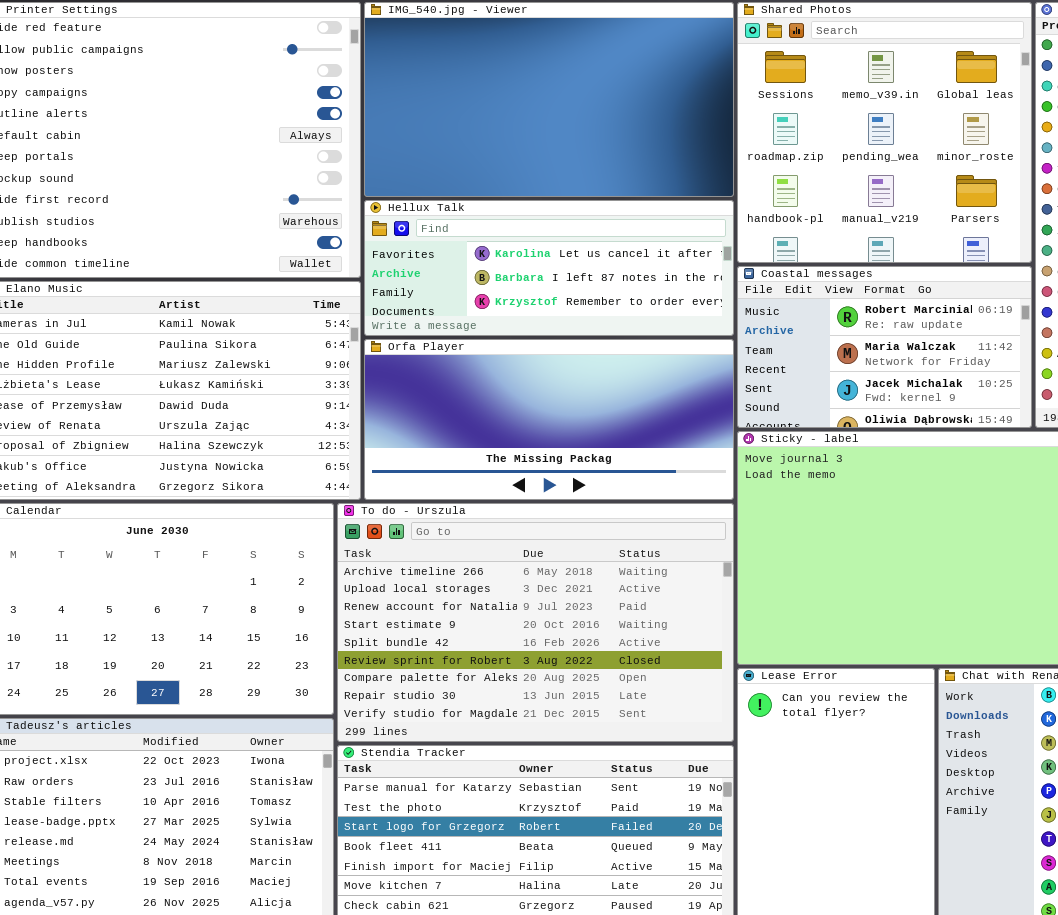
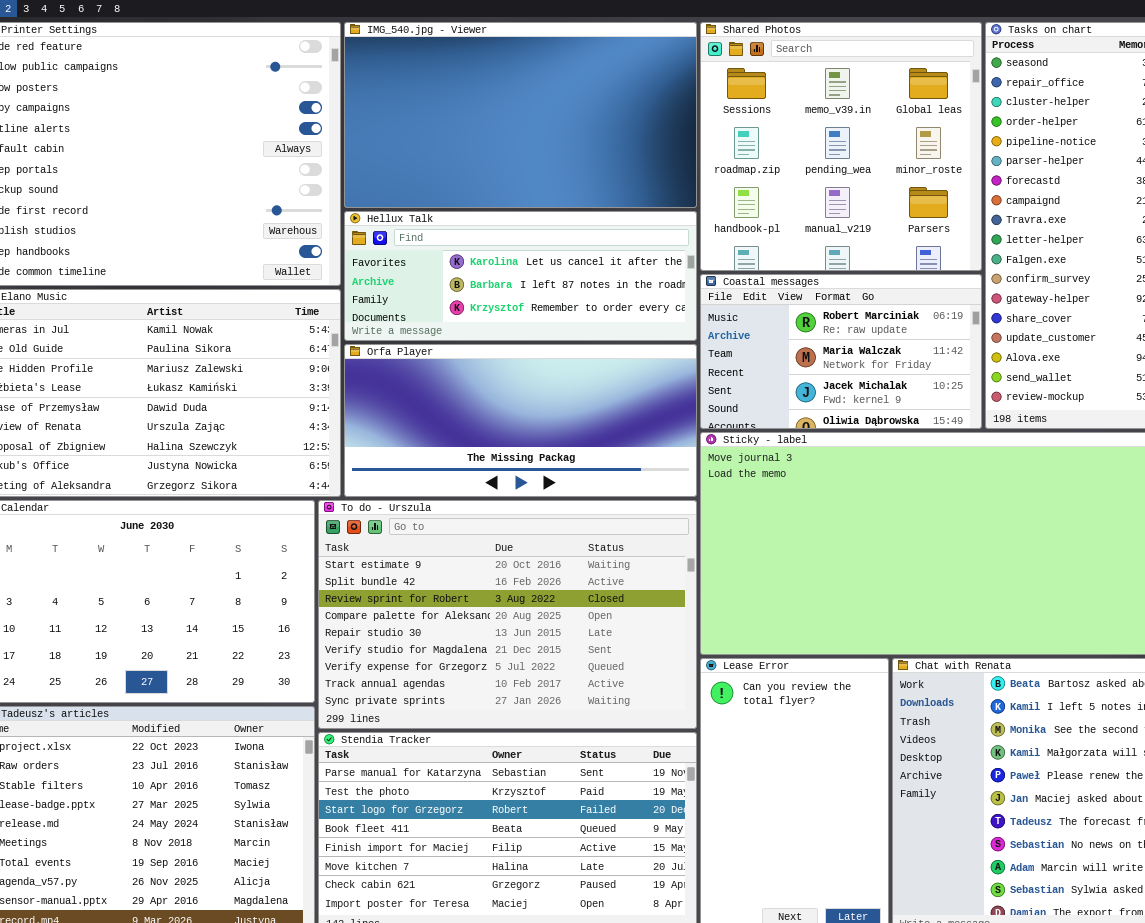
To do - Urszula: [337,503,734,742] -> [318,500,697,729], scrolled down 3 rows

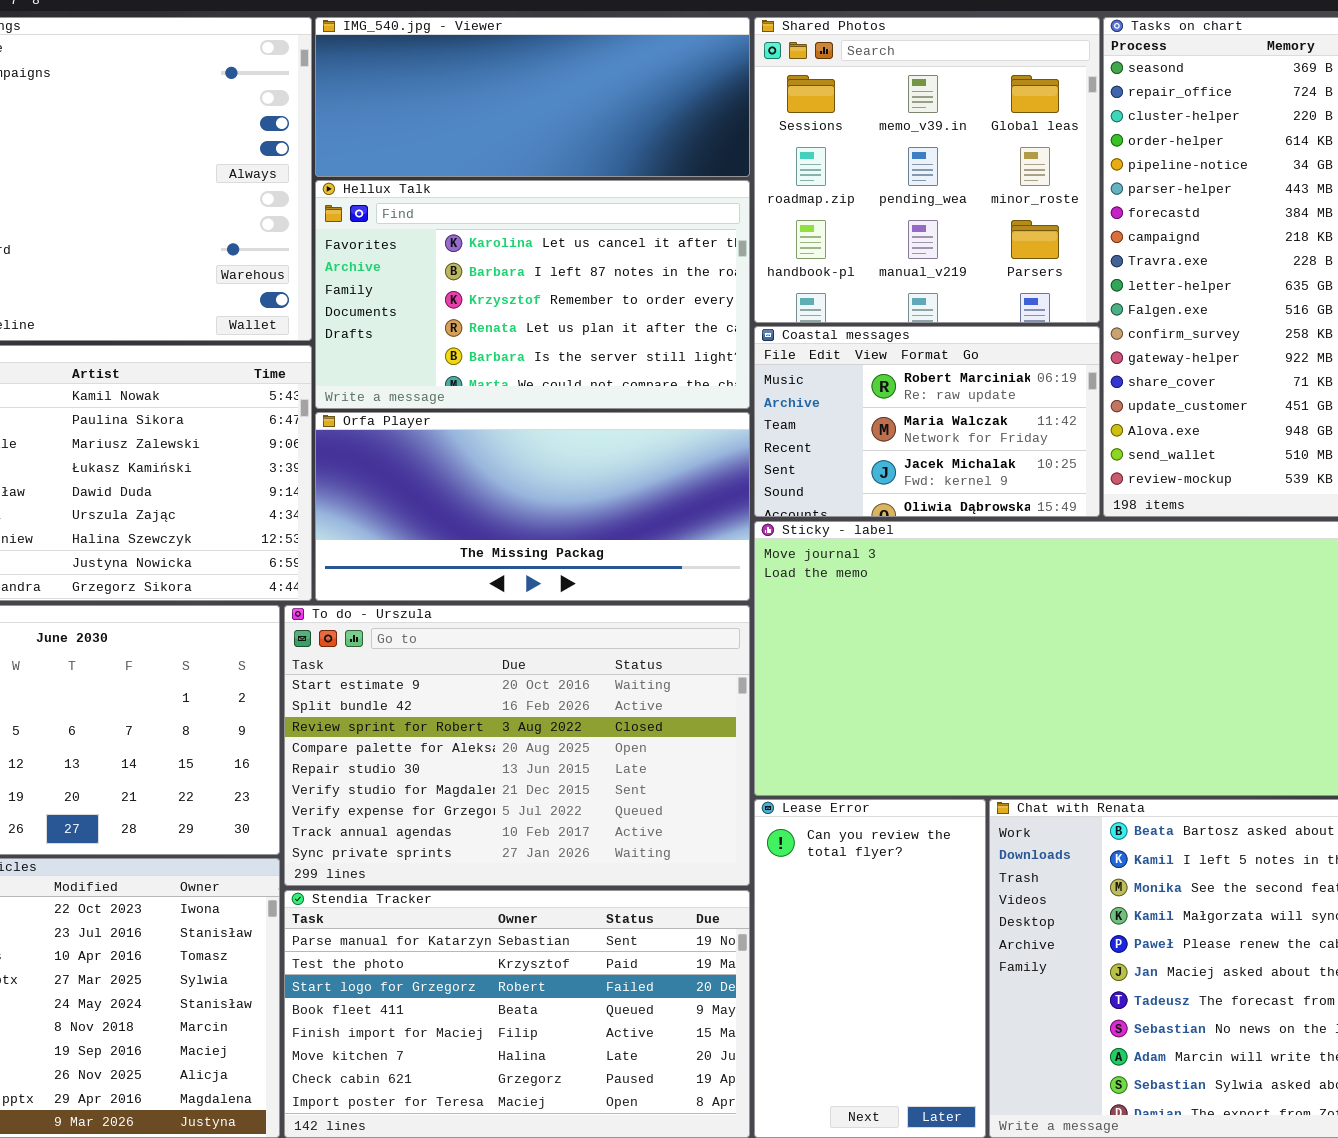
IMG_540.jpg - Viewer: [344,22,697,208] -> [315,17,750,177], resized
Hellux Talk: [344,211,697,341] -> [315,180,750,409], resized

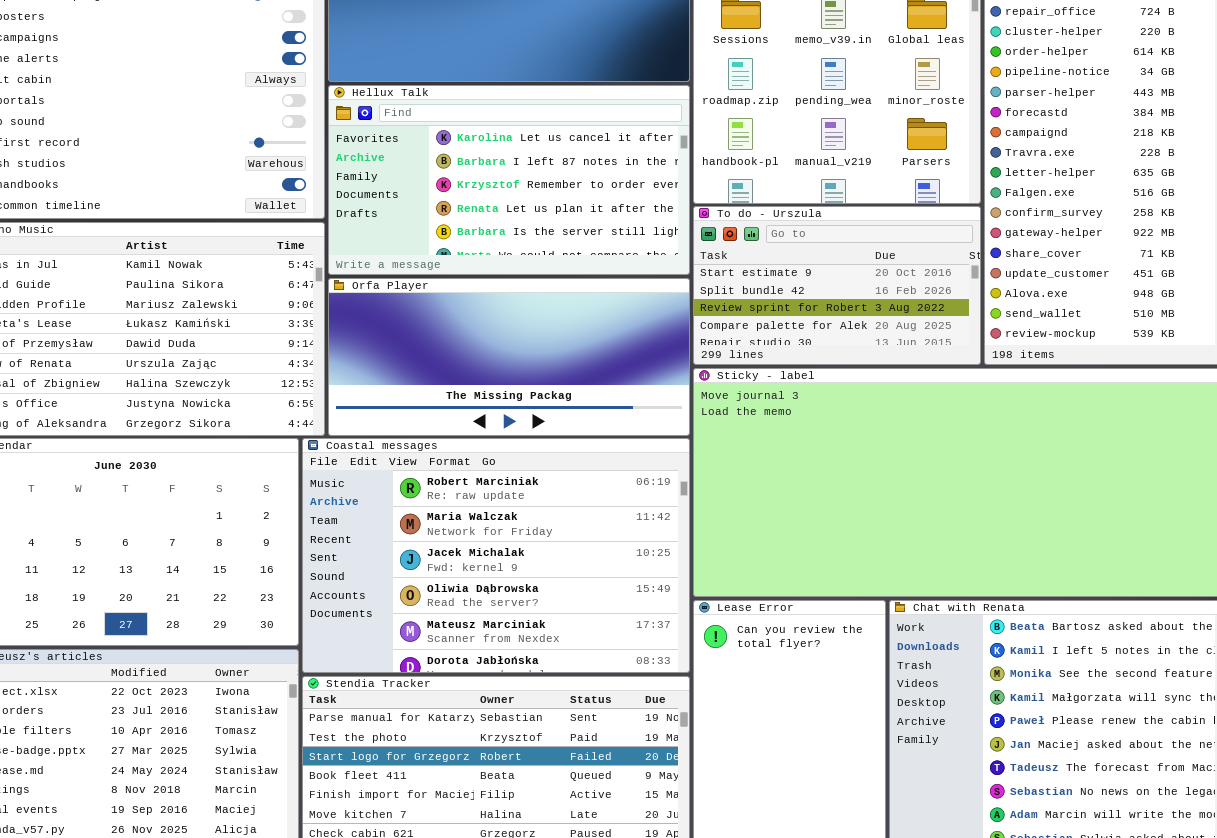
Coastal messages: [754,326,1100,517] -> [302,438,690,673], moved, resized
To do - Urszula: [284,605,750,886] -> [693,206,981,365], moved, resized

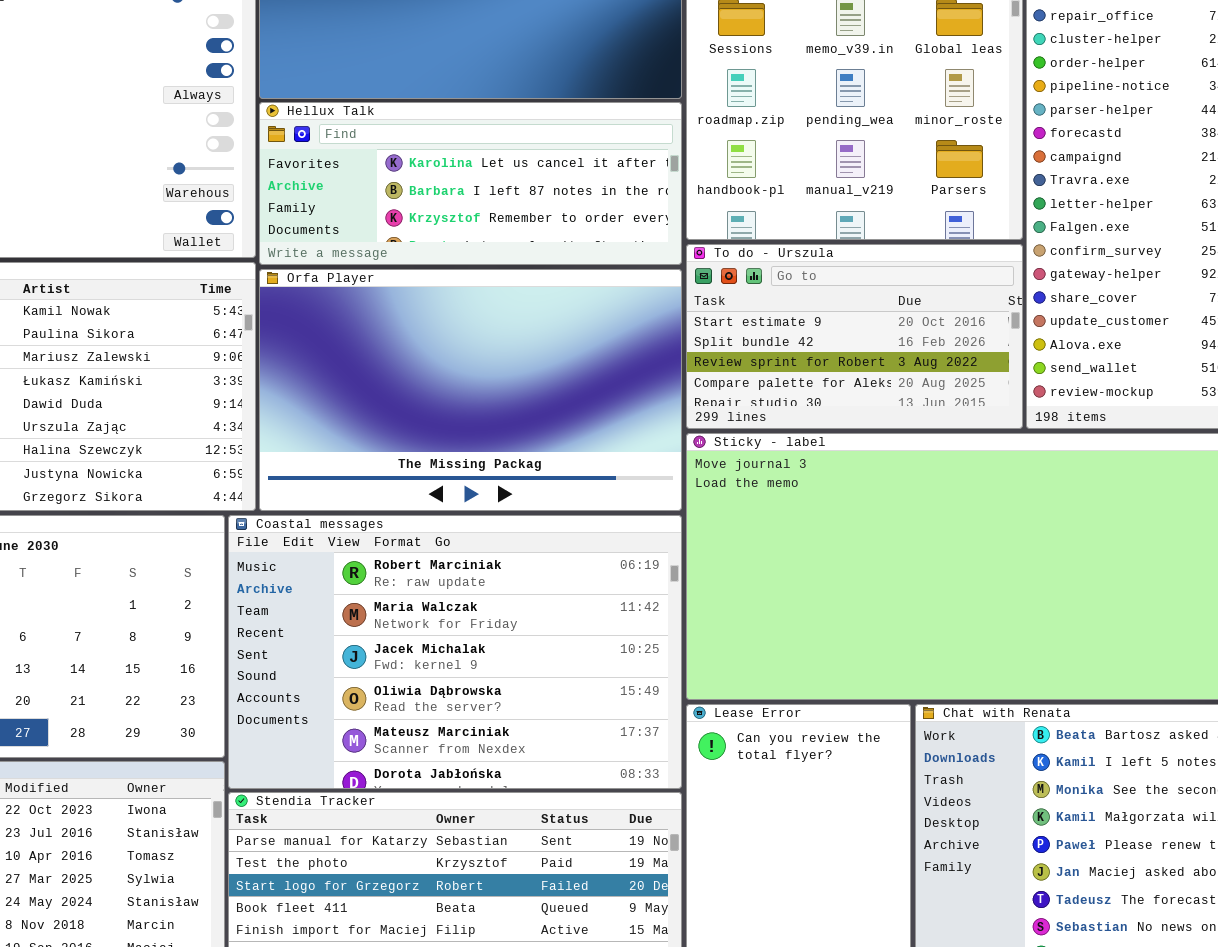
Hellux Talk: [328,85,690,275] -> [259,102,682,265], resized
Orfa Player: [328,278,690,436] -> [259,269,682,511], resized

